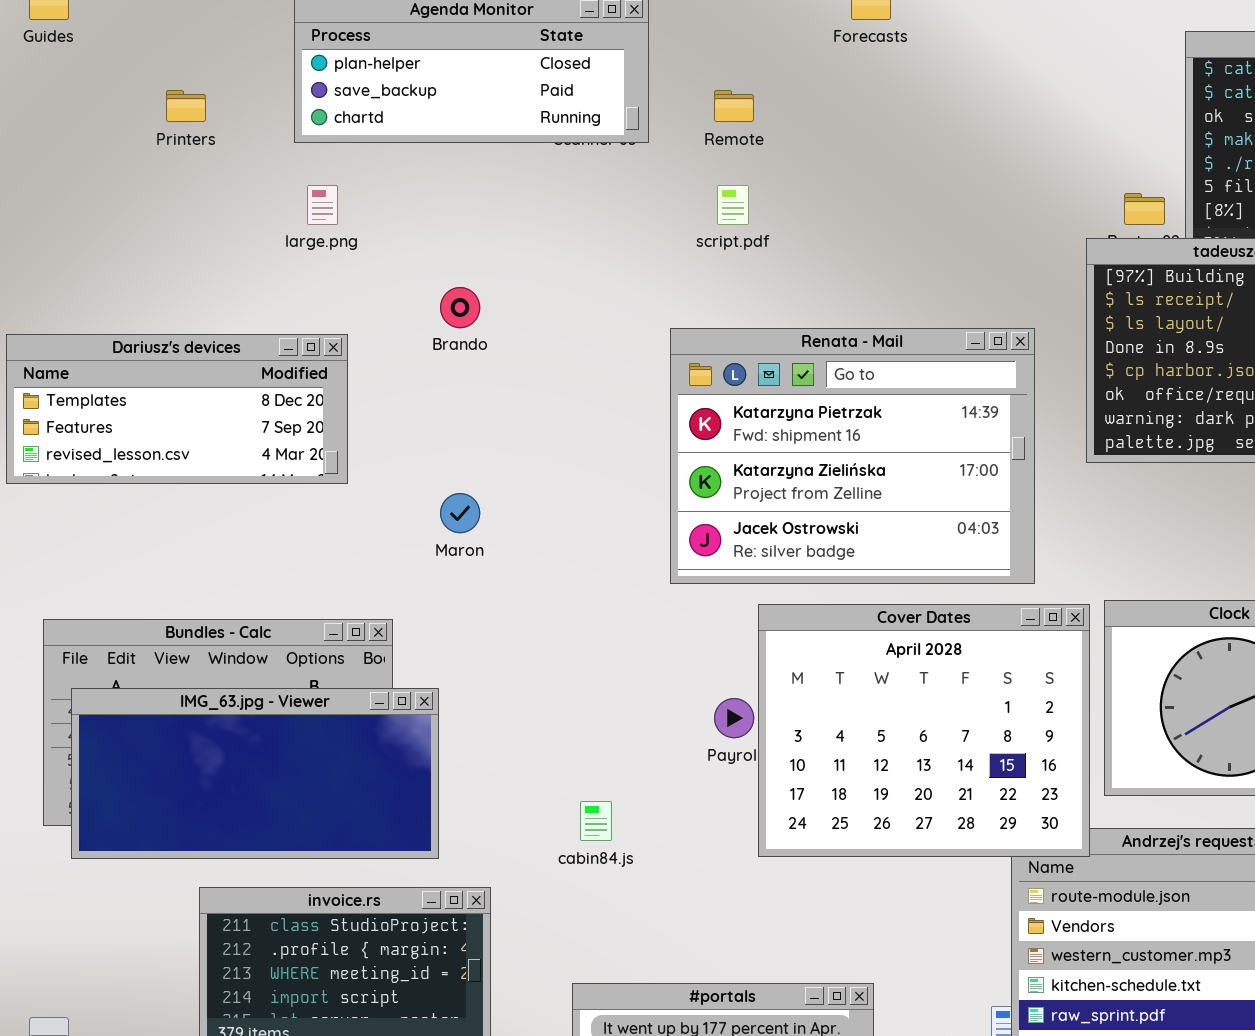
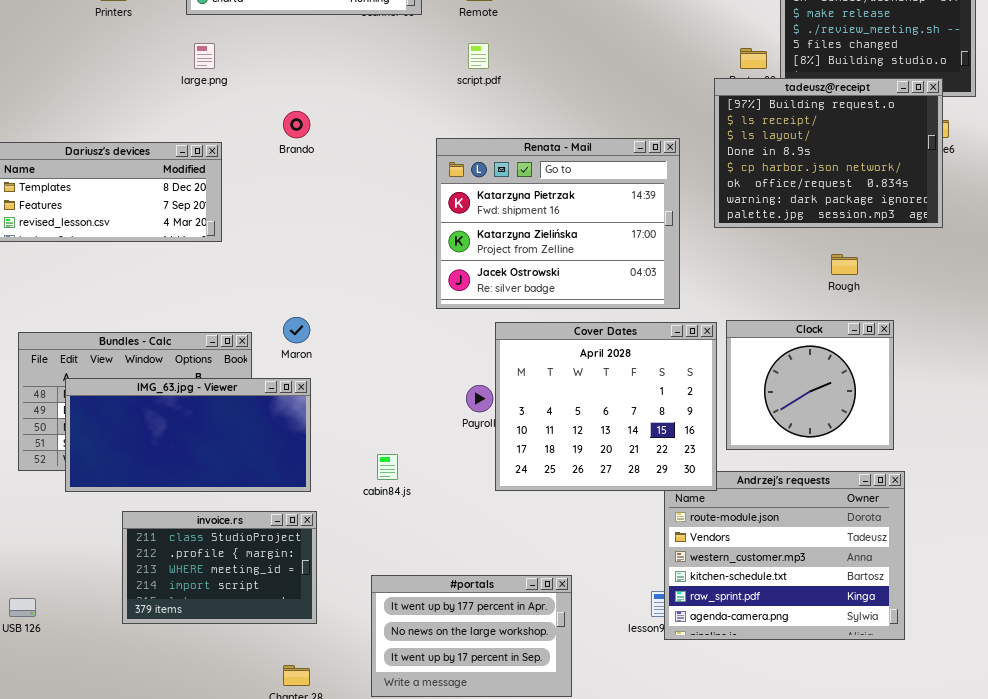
Maron: [440,493,480,533] -> [283,317,310,343], moved
IMG_63.jpg - Viewer: [71,688,439,859] -> [65,378,311,492], moved

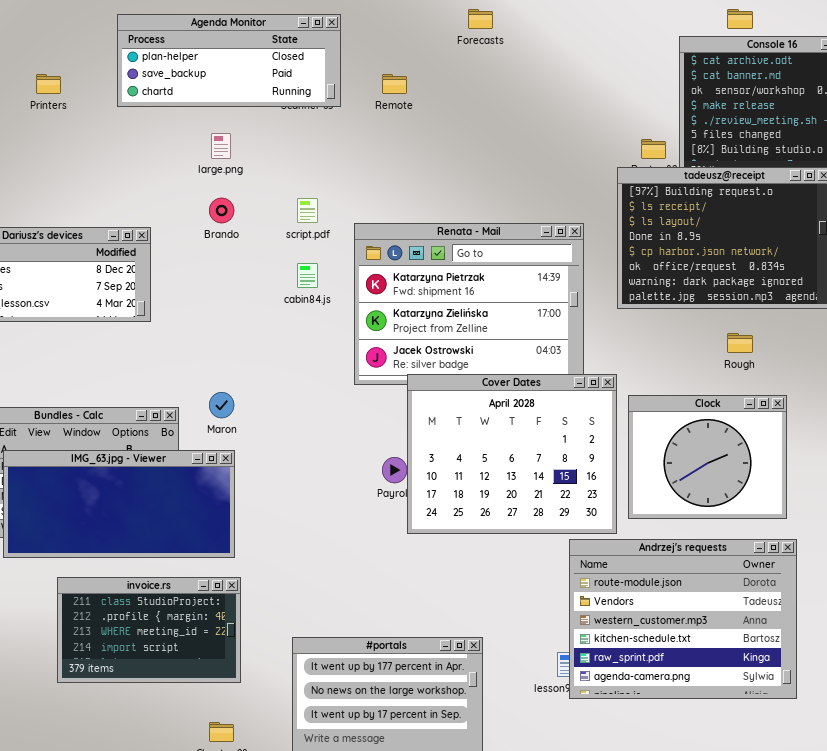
large.png: [194,43,215,69] -> [211,133,231,159], moved
script.pdf: [468,43,489,69] -> [297,198,318,223], moved
Cover Dates: [495,322,717,491] -> [407,374,617,534], moved
cabin84.js: [377,454,398,480] -> [297,263,318,288], moved

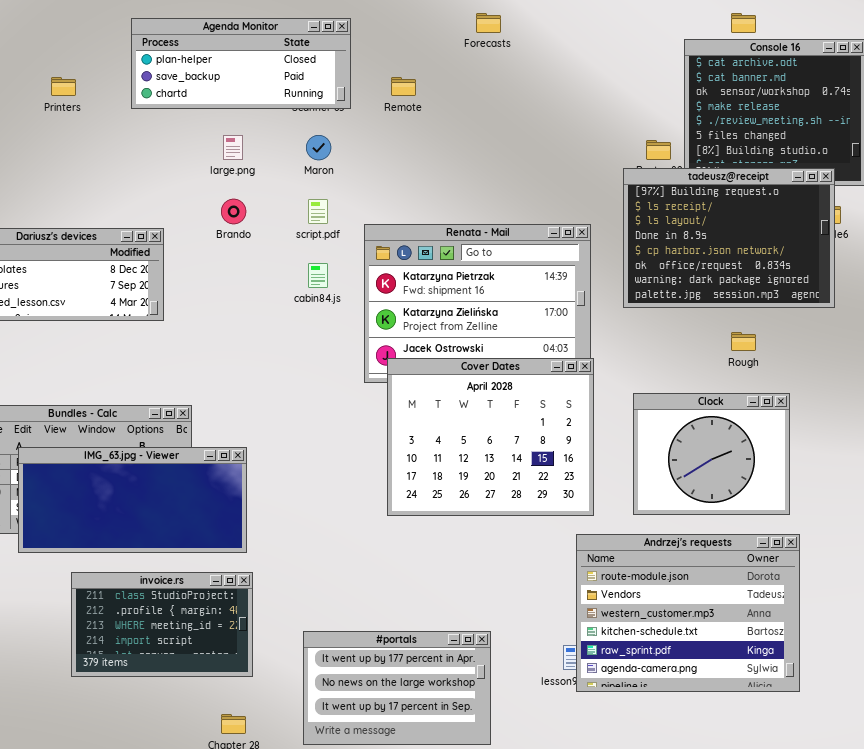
Cover Dates: [407,374,617,534] -> [387,358,594,516], moved
Maron: [209,392,234,418] -> [306,135,331,160], moved

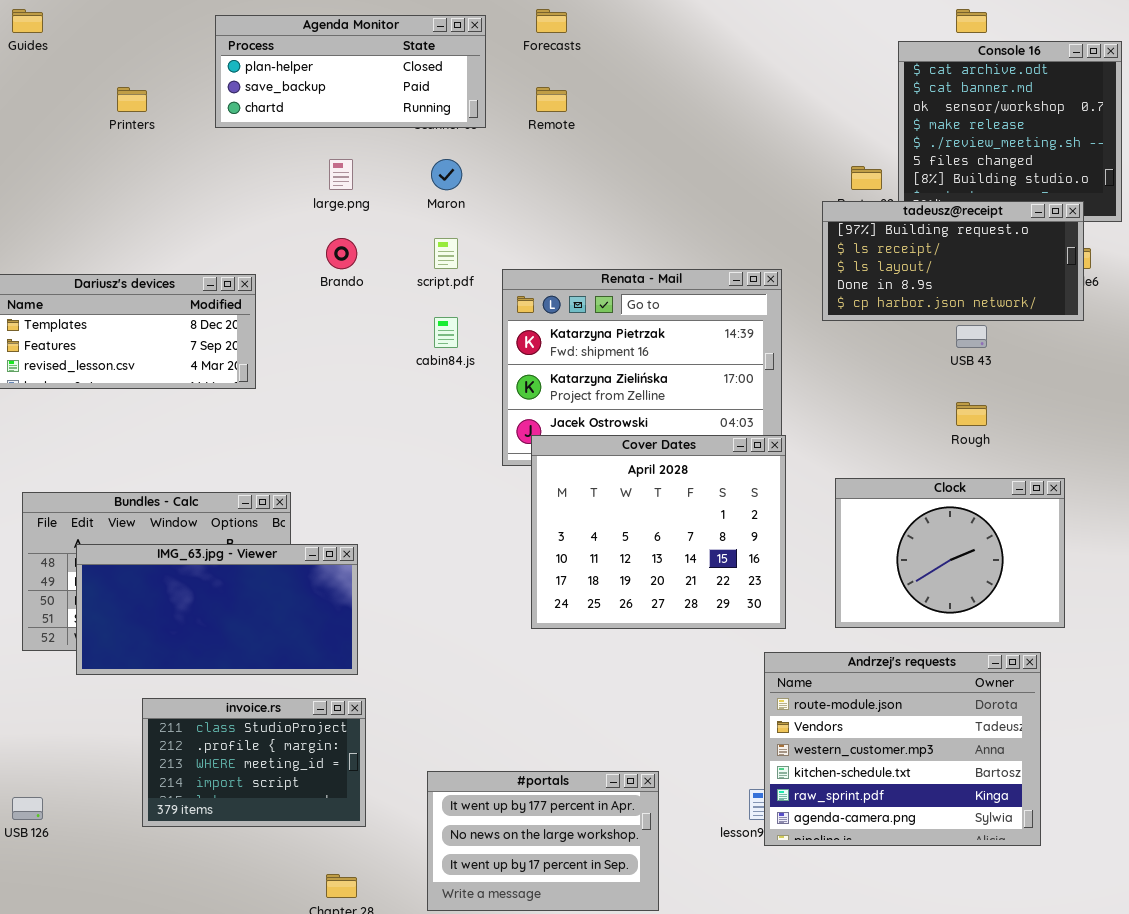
Forecasts: [476,13,501,33] -> [536,9,567,33], moved
tadeusz@receipt: [623,168,835,308] -> [822,201,1084,321], resized
Clock: [633,393,790,515] -> [835,478,1065,628], resized

